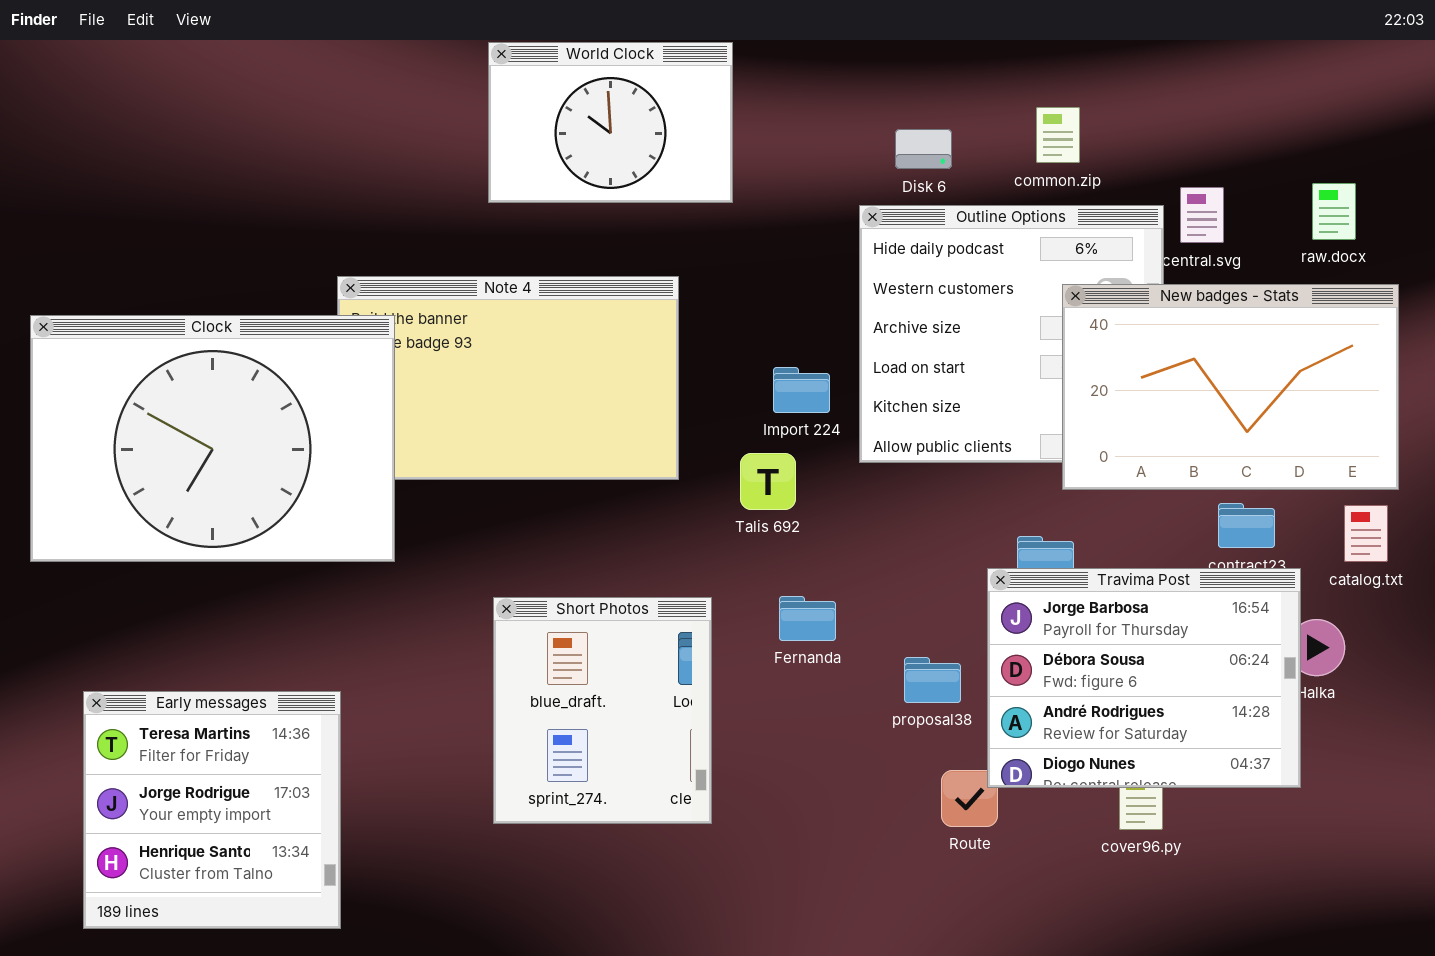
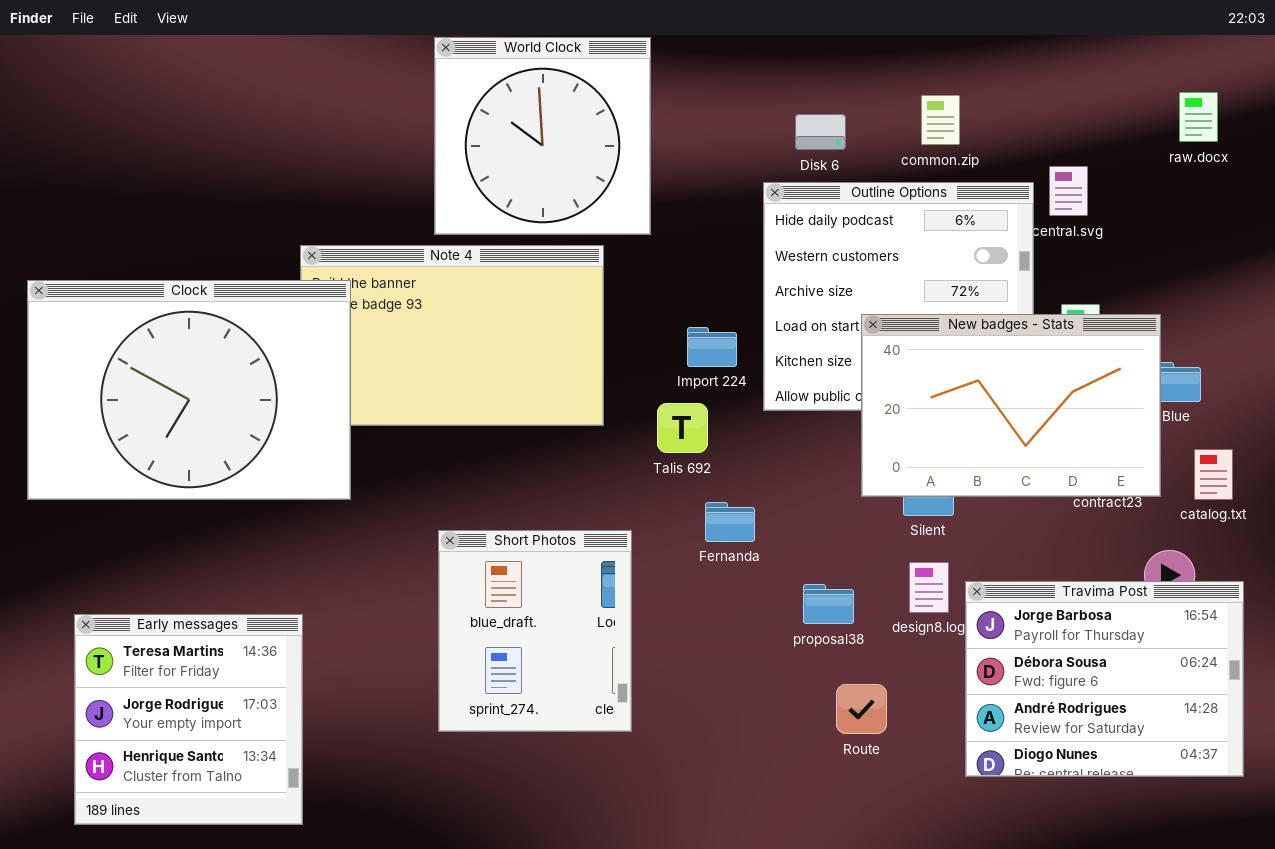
World Clock: [488,42,733,203] -> [434,37,651,235], resized
raw.docx: [1312,183,1356,240] -> [1179,92,1218,142], moved
New badges - Stats: [1062,284,1399,490] -> [861,314,1161,497], moved
Travima Post: [987,568,1301,788] -> [965,581,1244,777], moved
Fernanda: [779,596,836,641] -> [705,502,755,542], moved

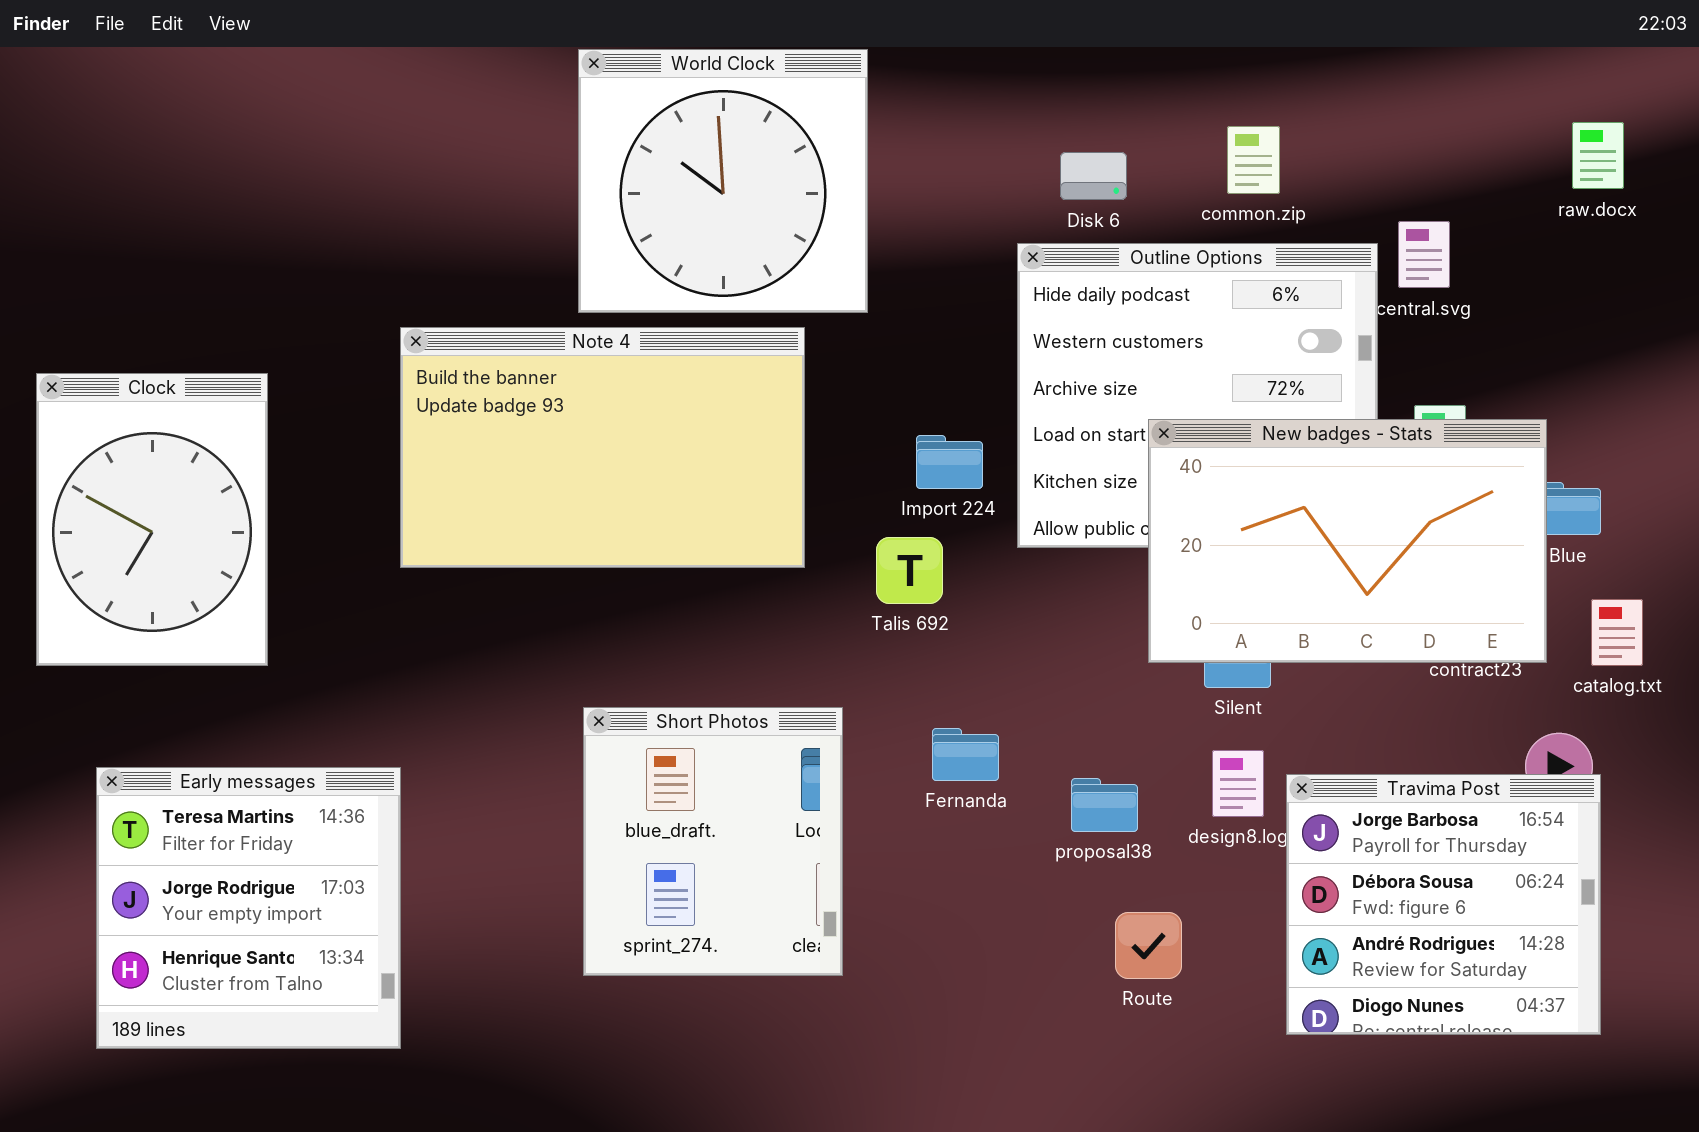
Clock: [27,280,351,500] -> [36,373,268,666], resized
Fernanda: [705,502,755,542] -> [932,728,999,781], moved
Travima Post: [965,581,1244,777] -> [1286,774,1601,1035], resized
Early messages: [74,614,303,825] -> [96,767,401,1049], moved

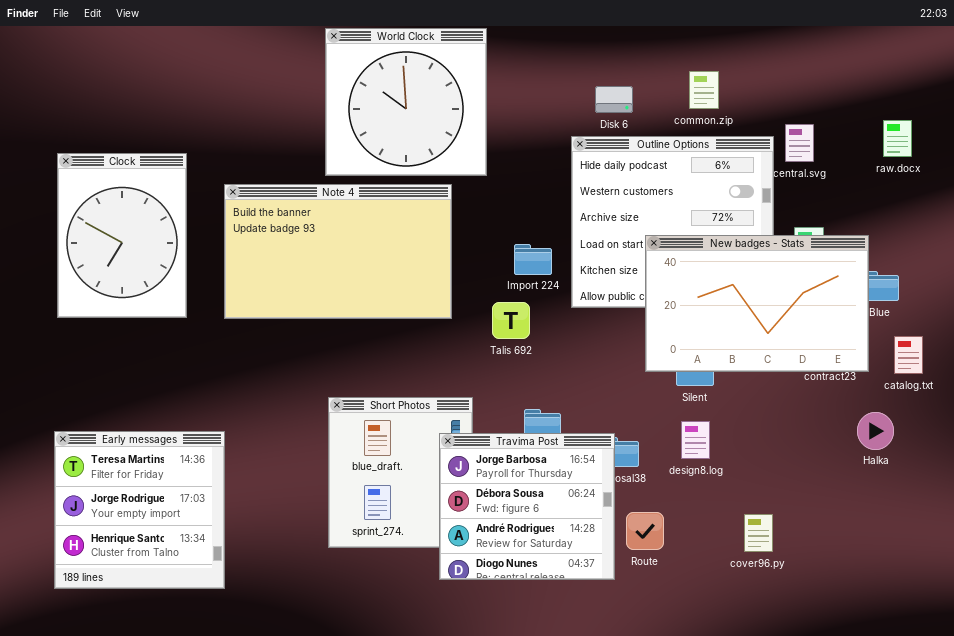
raw.docx: [1572,122,1624,189] -> [883,120,912,157], moved
Clock: [36,373,268,666] -> [57,153,187,318], moved
Travima Post: [1286,774,1601,1035] -> [439,433,615,580], moved

